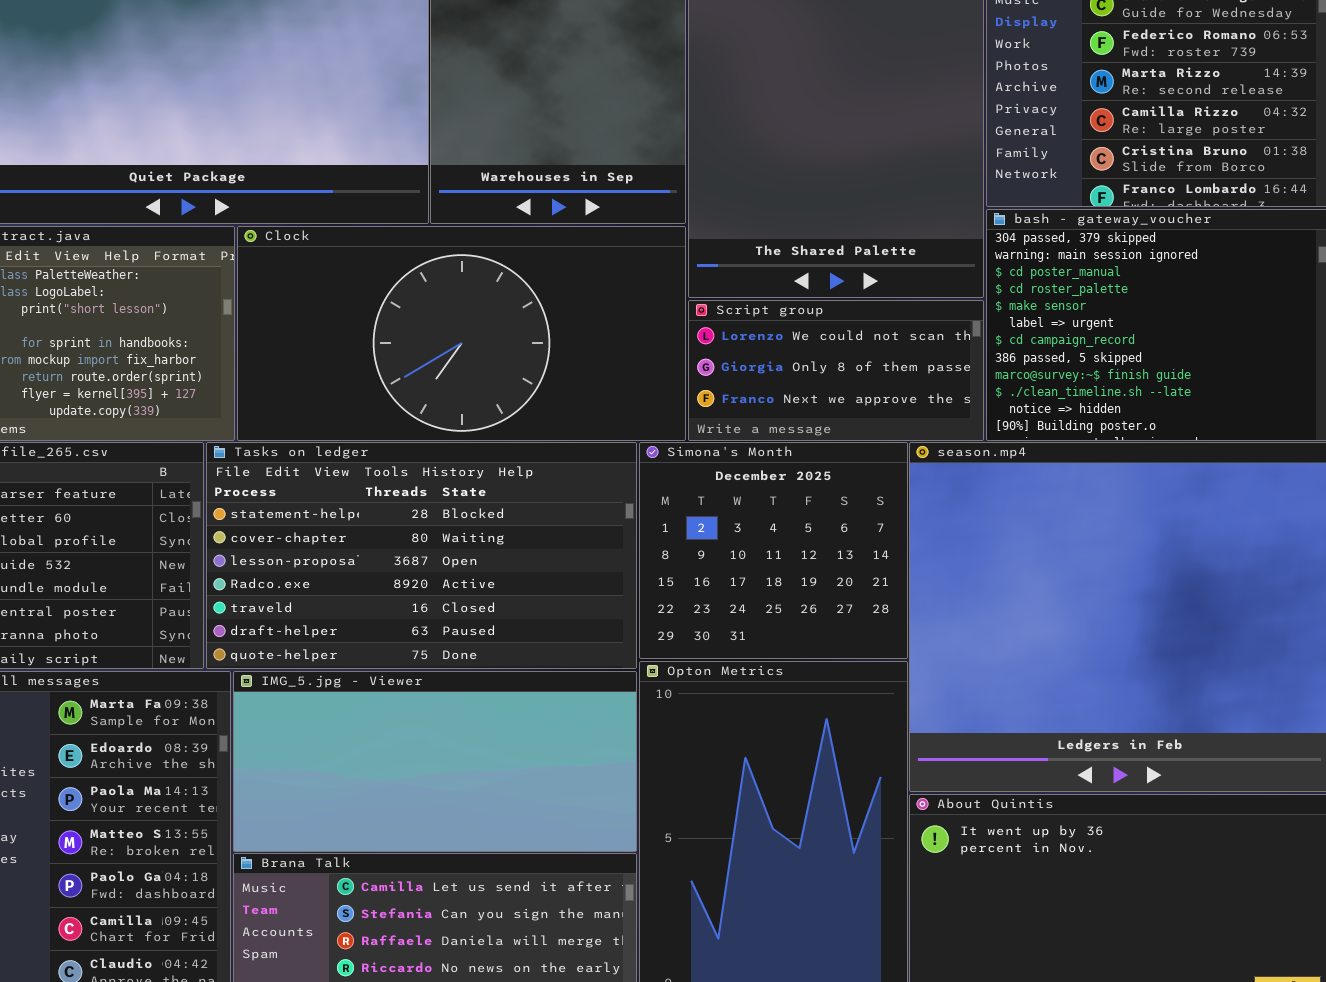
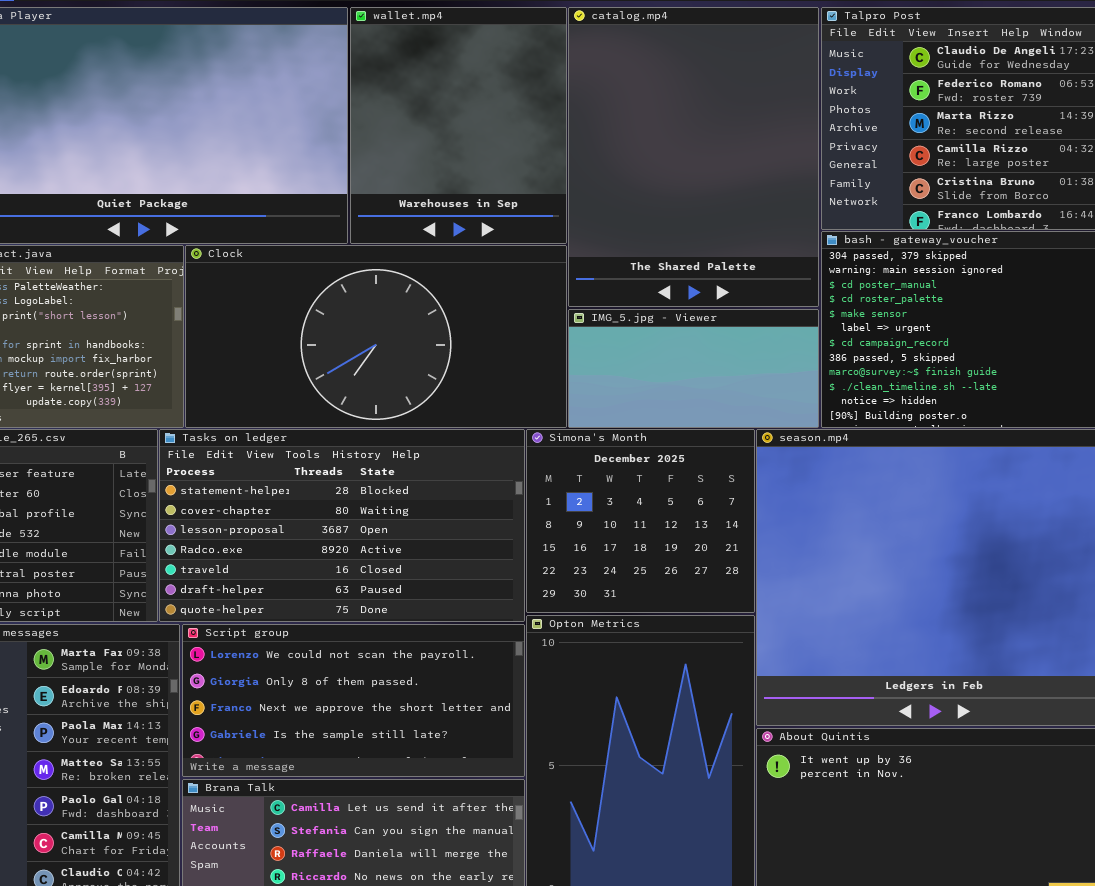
Script group: [688,300,984,441] -> [182,624,525,777], moved, resized
IMG_5.jpg - Viewer: [233,671,637,852] -> [568,309,819,428], moved, resized

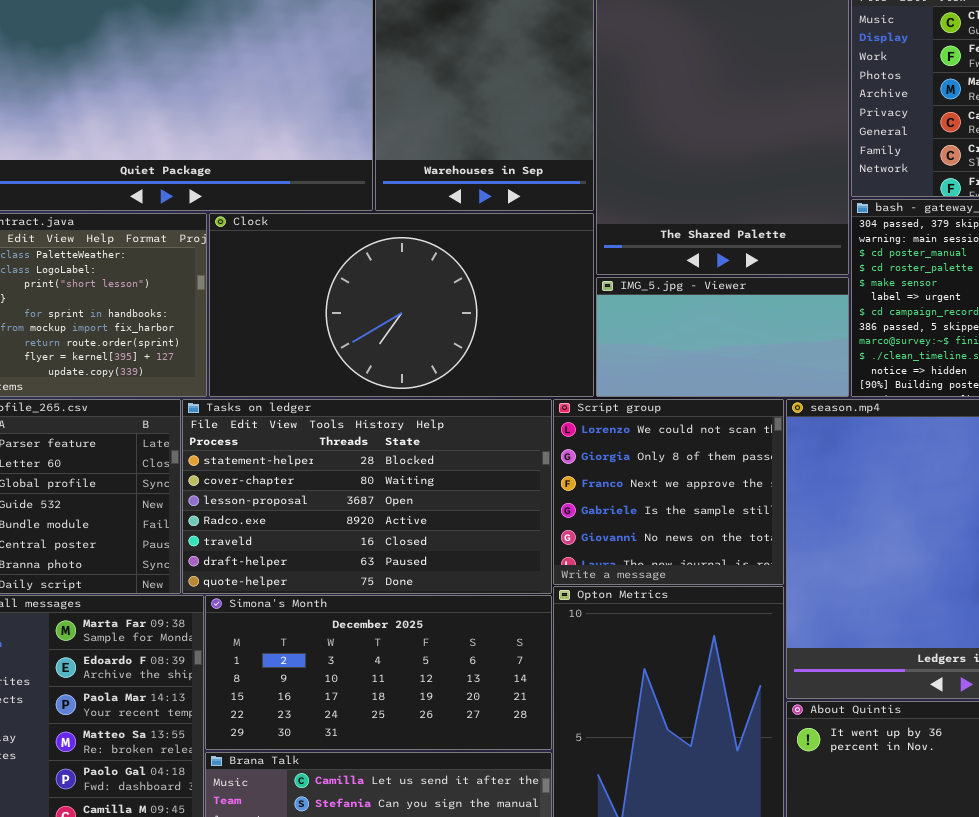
Simona's Month: [526,429,755,613] -> [205,595,552,750], moved, resized
Script group: [182,624,525,777] -> [553,399,784,585], moved, resized

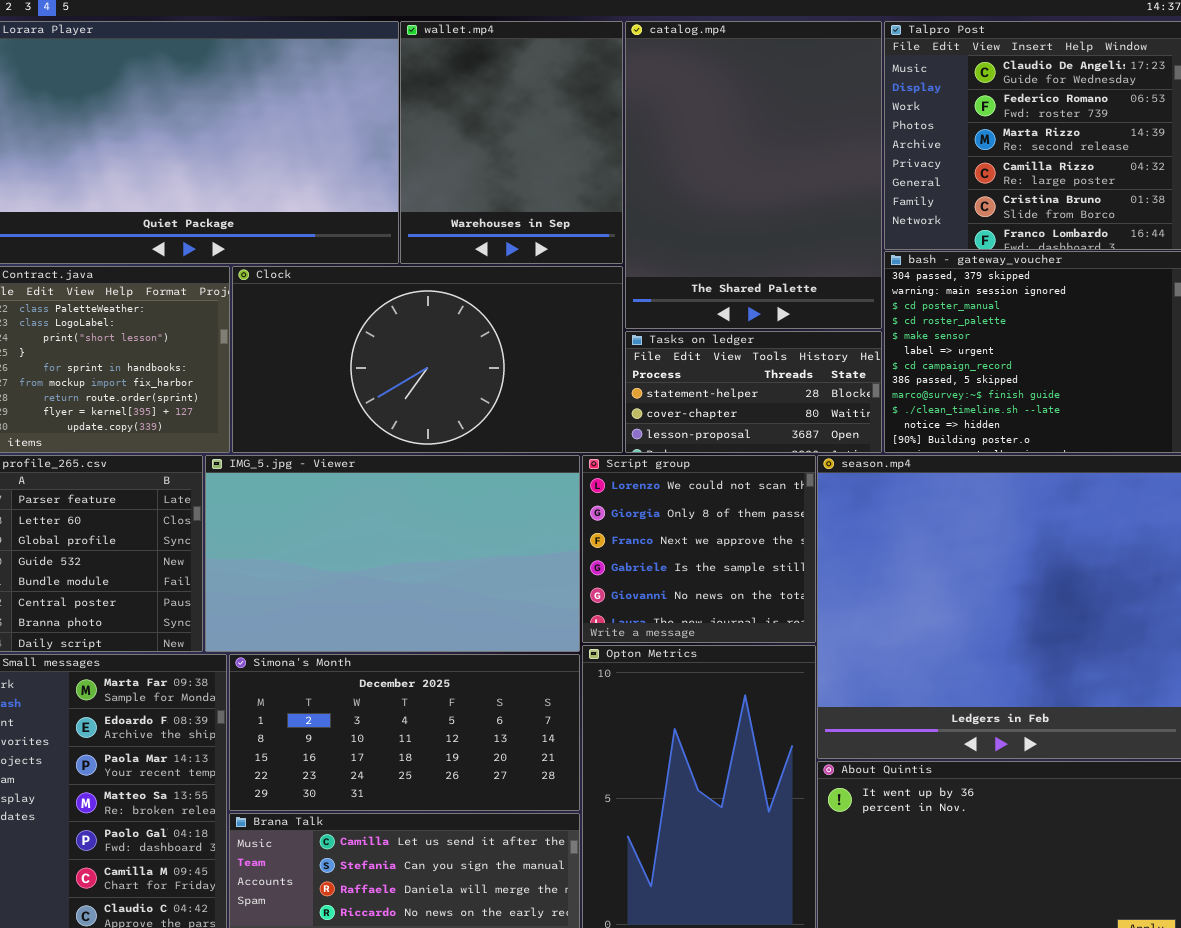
IMG_5.jpg - Viewer: [596,277,849,397] -> [205,455,580,652], moved, resized
Tasks on ledger: [182,399,552,594] -> [625,331,882,453], moved, resized

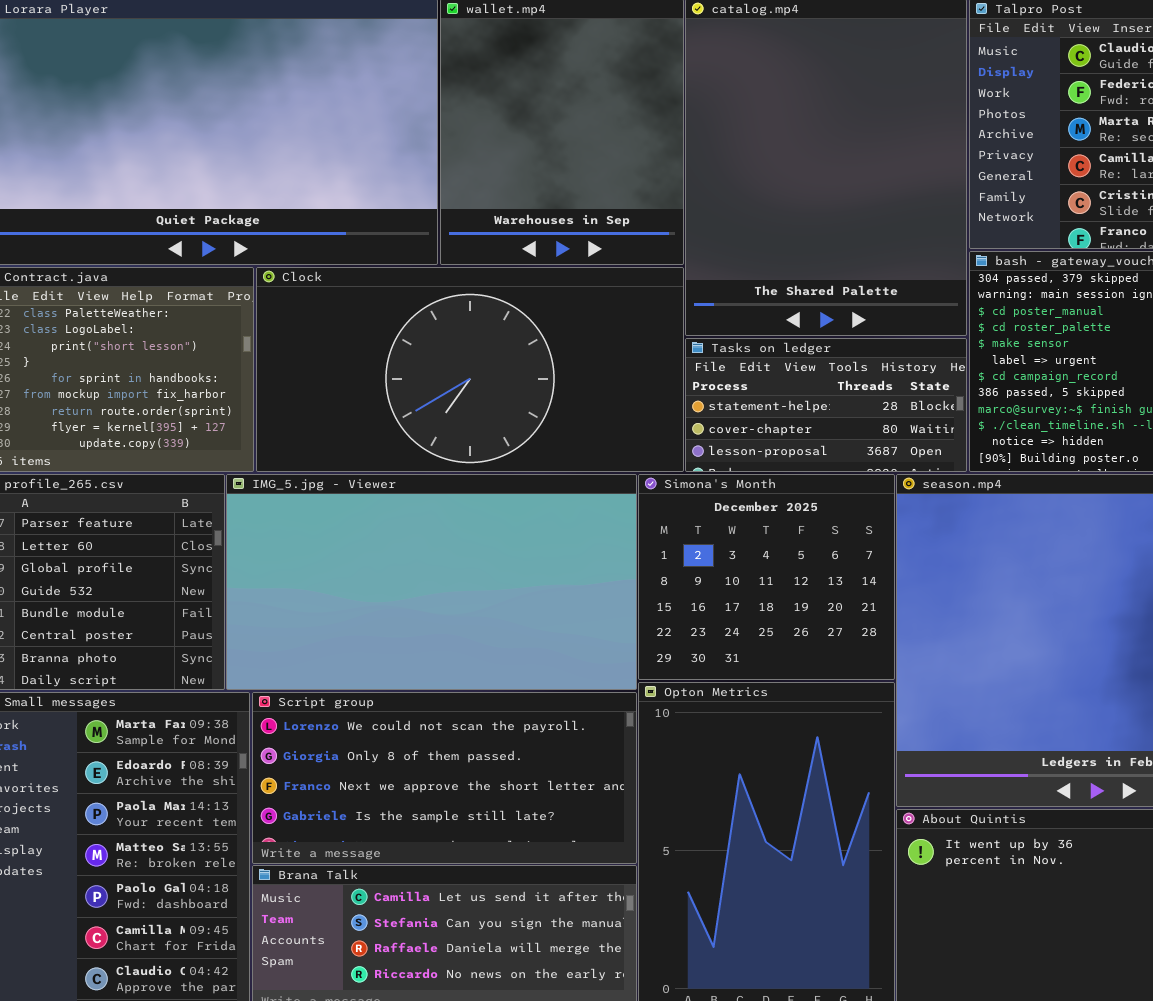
Script group: [582,455,816,643] -> [252,692,637,864], moved, resized
Simona's Month: [229,654,580,811] -> [638,474,895,680], moved, resized

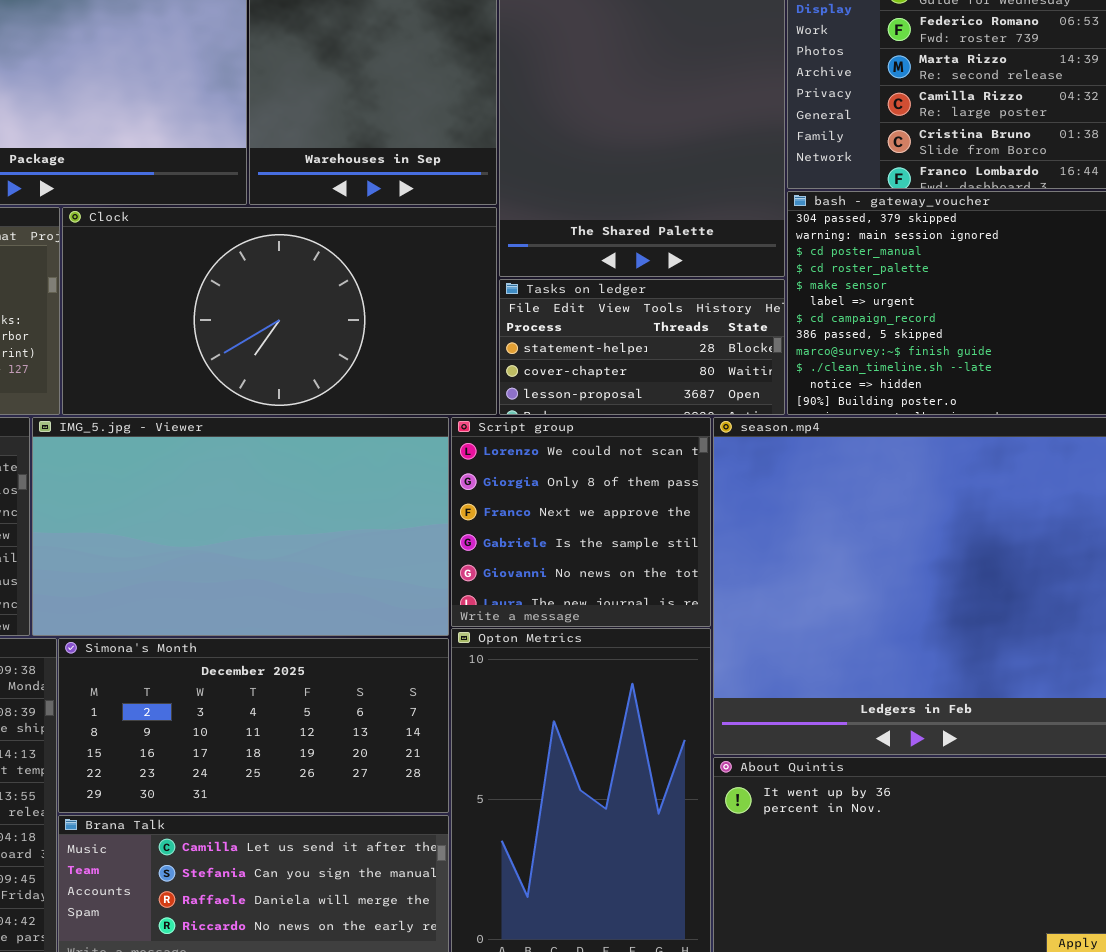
Simona's Month: [638,474,895,680] -> [58,638,449,813], moved, resized
Script group: [252,692,637,864] -> [451,417,711,627], moved, resized

